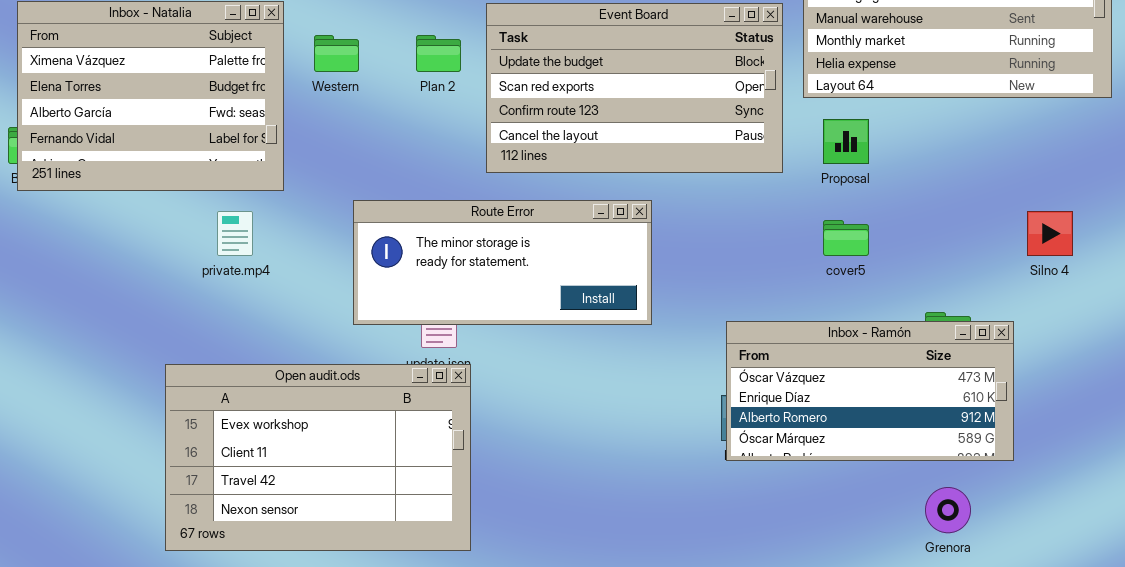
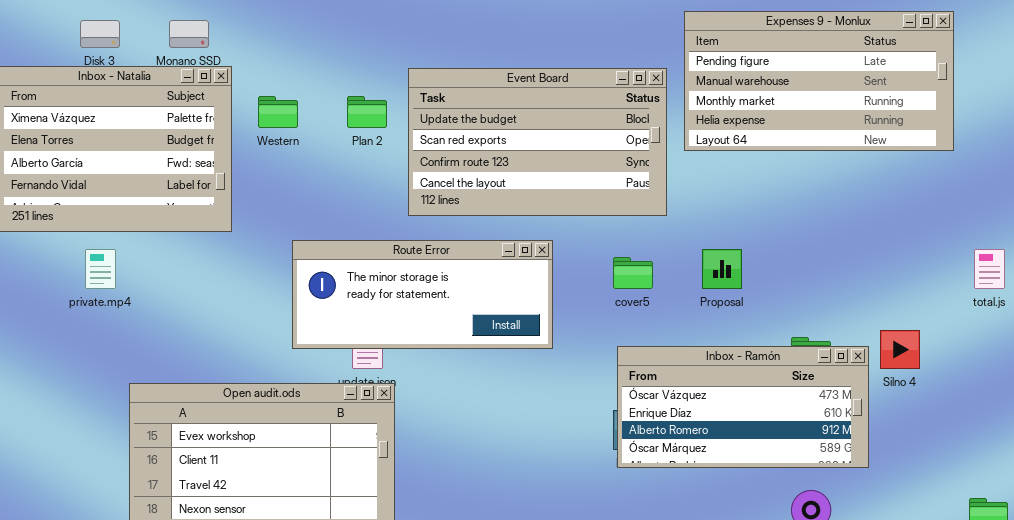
Proposal: [823,119,869,164] -> [702,249,742,289], moved
private.mp4: [217,211,253,256] -> [85,249,116,289], moved
Silno 4: [1027,211,1073,256] -> [880,330,920,369], moved
cover5: [823,220,869,256] -> [613,257,653,289], moved

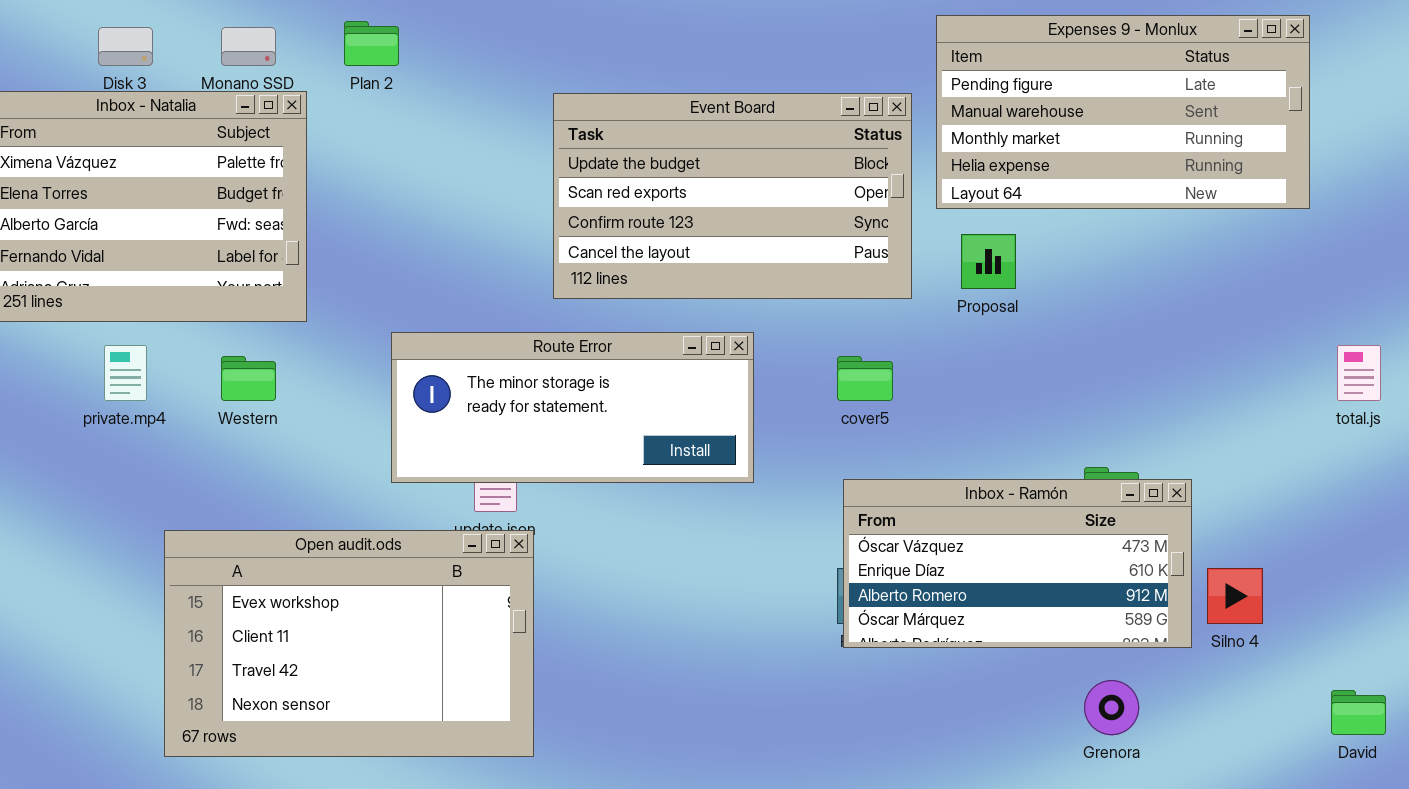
Western: [258,96,298,128] -> [221,356,276,401], moved
Plan 2: [347,96,387,128] -> [344,21,399,66], moved
Proposal: [702,249,742,289] -> [961,234,1016,289], moved
Silno 4: [880,330,920,369] -> [1207,568,1263,624], moved

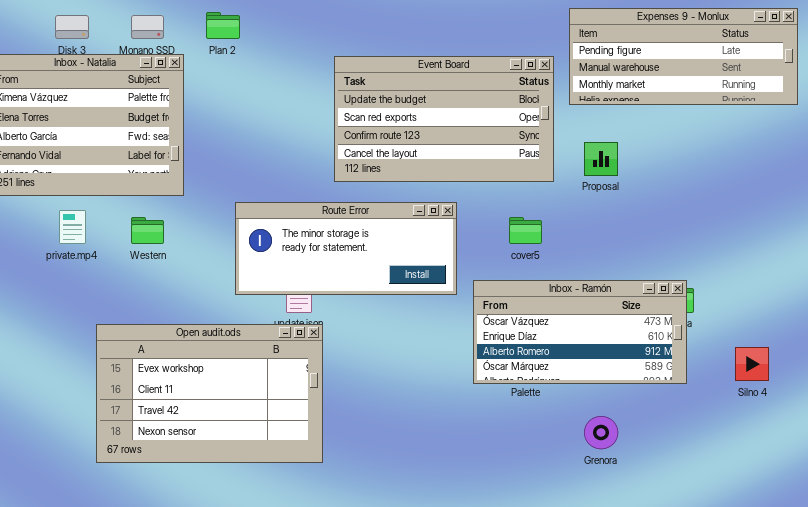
Expenses 9 - Monlux: [936,15,1310,209] -> [569,8,798,105], resized
Inbox - Ramón: [843,479,1192,648] -> [473,280,687,384], moved
Grenora: [1084,680,1139,735] -> [584,416,618,449], moved

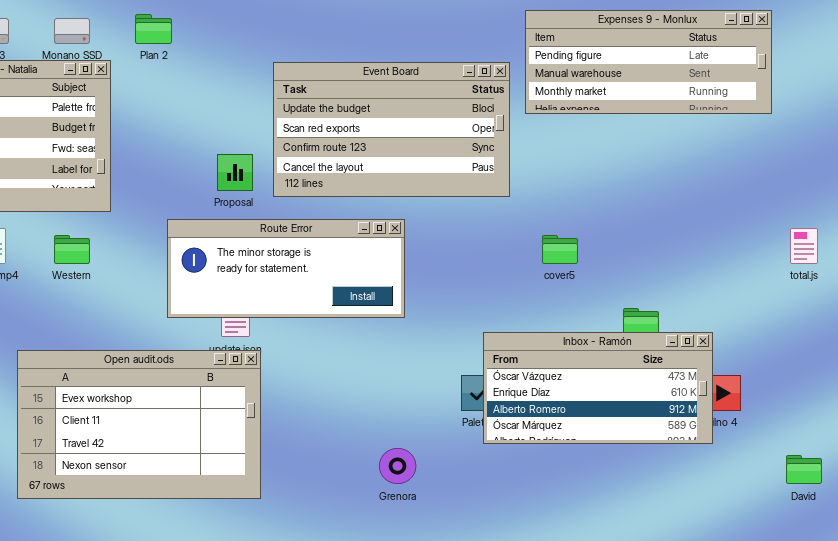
Proposal: [584,142,618,176] -> [217,154,253,191], moved
cover5: [509,217,542,244] -> [542,235,578,264], moved
Inbox - Ramón: [473,280,687,384] -> [483,332,713,444], moved
Grenora: [584,416,618,449] -> [379,448,416,484], moved

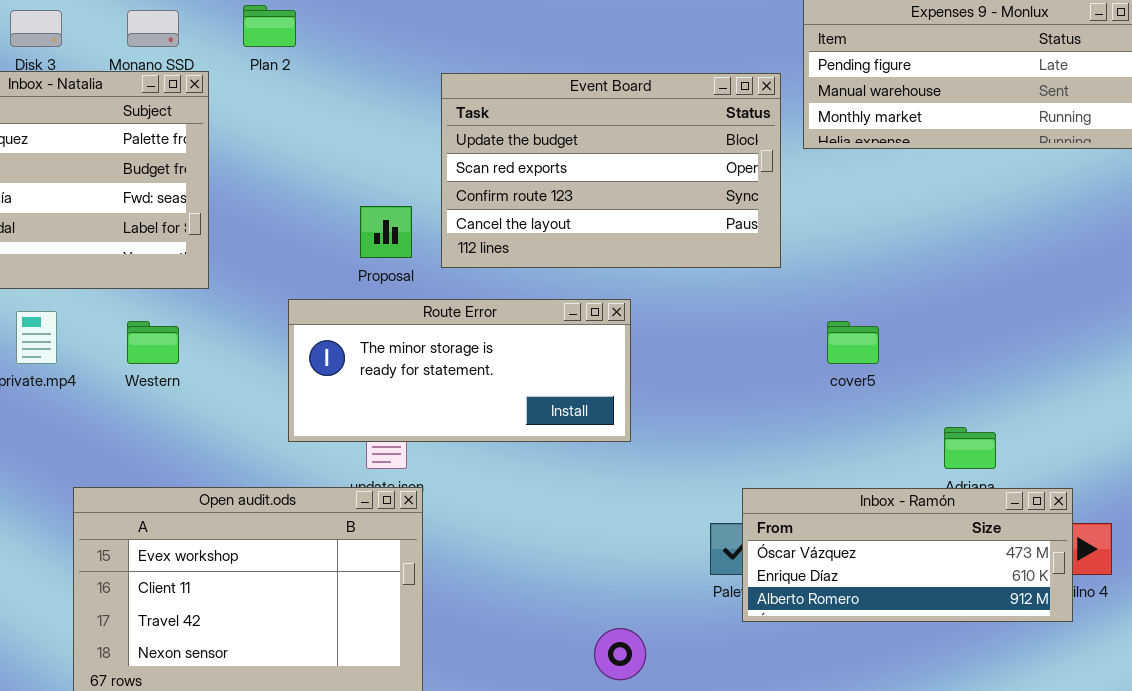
Inbox - Ramón: [483,332,713,444] -> [742,488,1073,622], resized

